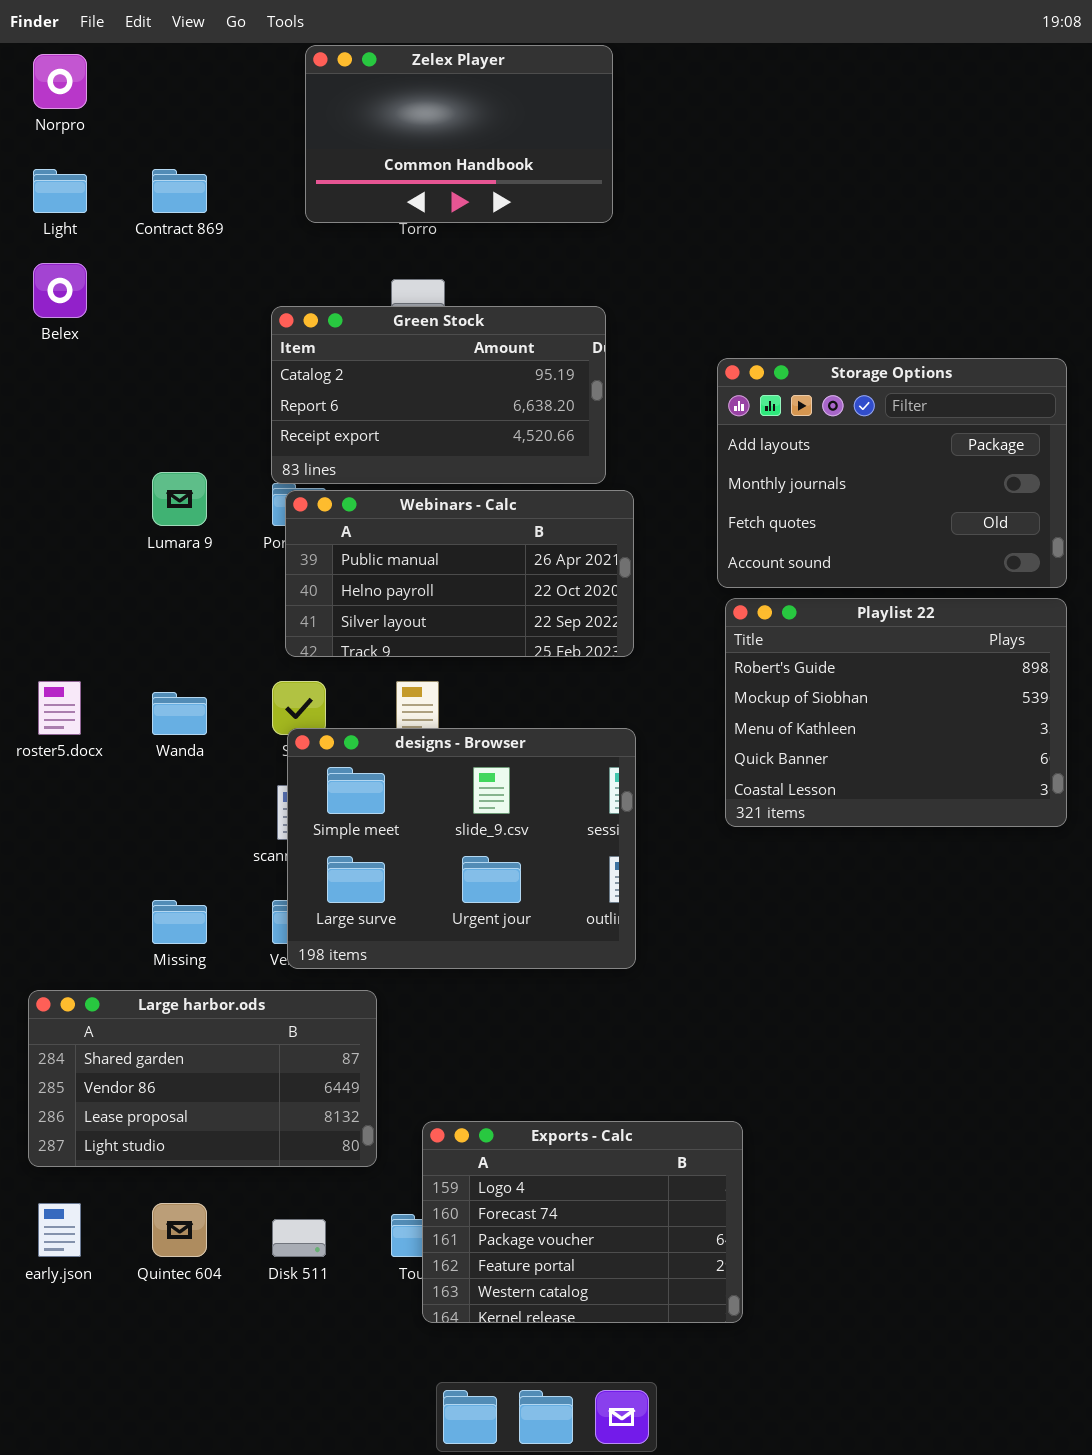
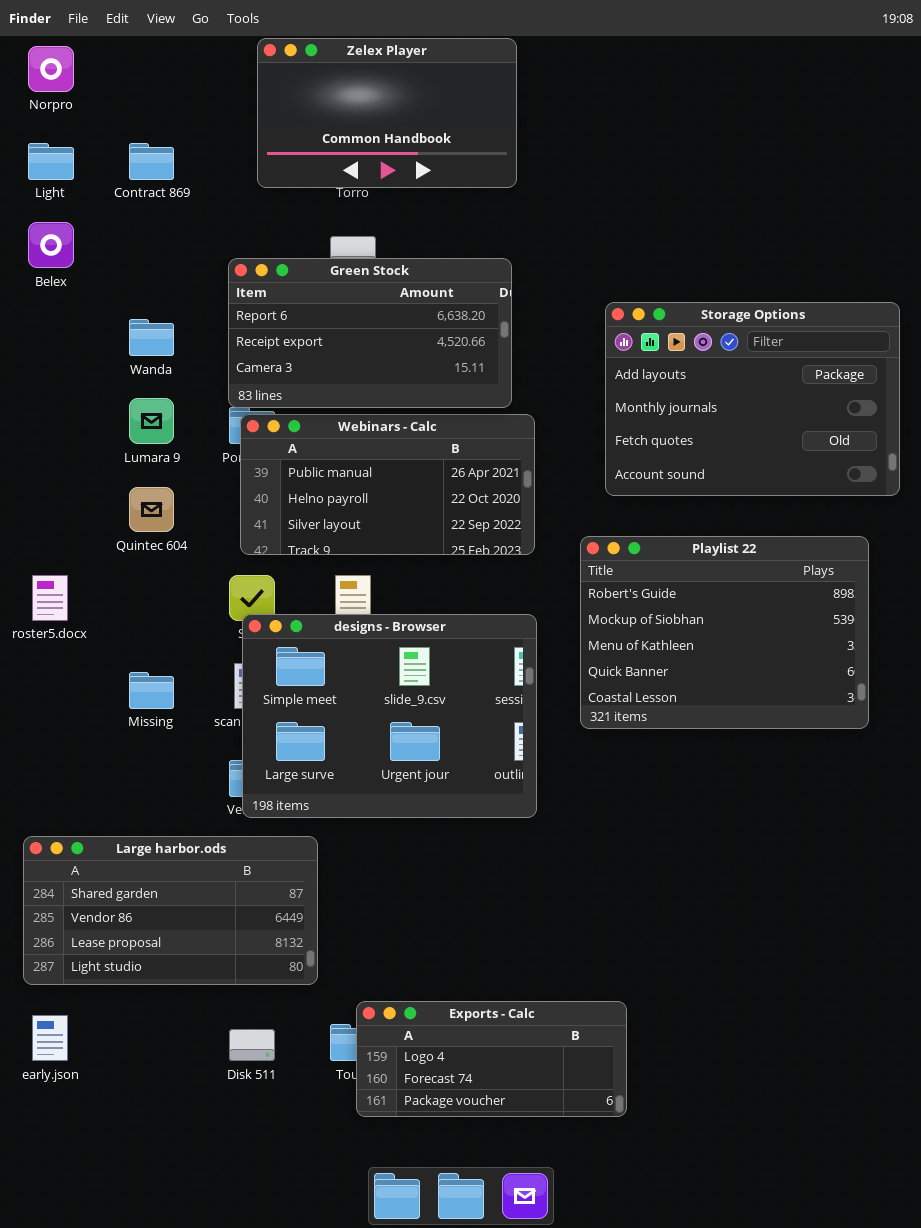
Green Stock: [271,306,606,484] -> [228,258,512,408], scrolled down 1 row
Playlist 22: [725,598,1067,827] -> [580,536,869,729], moved
Wanda: [152,692,207,735] -> [129,319,174,356], moved
Missing: [152,900,207,944] -> [129,672,174,709], moved
Exports - Calc: [422,1121,743,1323] -> [356,1001,627,1117], resized
Quintec 604: [152,1203,207,1257] -> [129,487,174,532], moved

